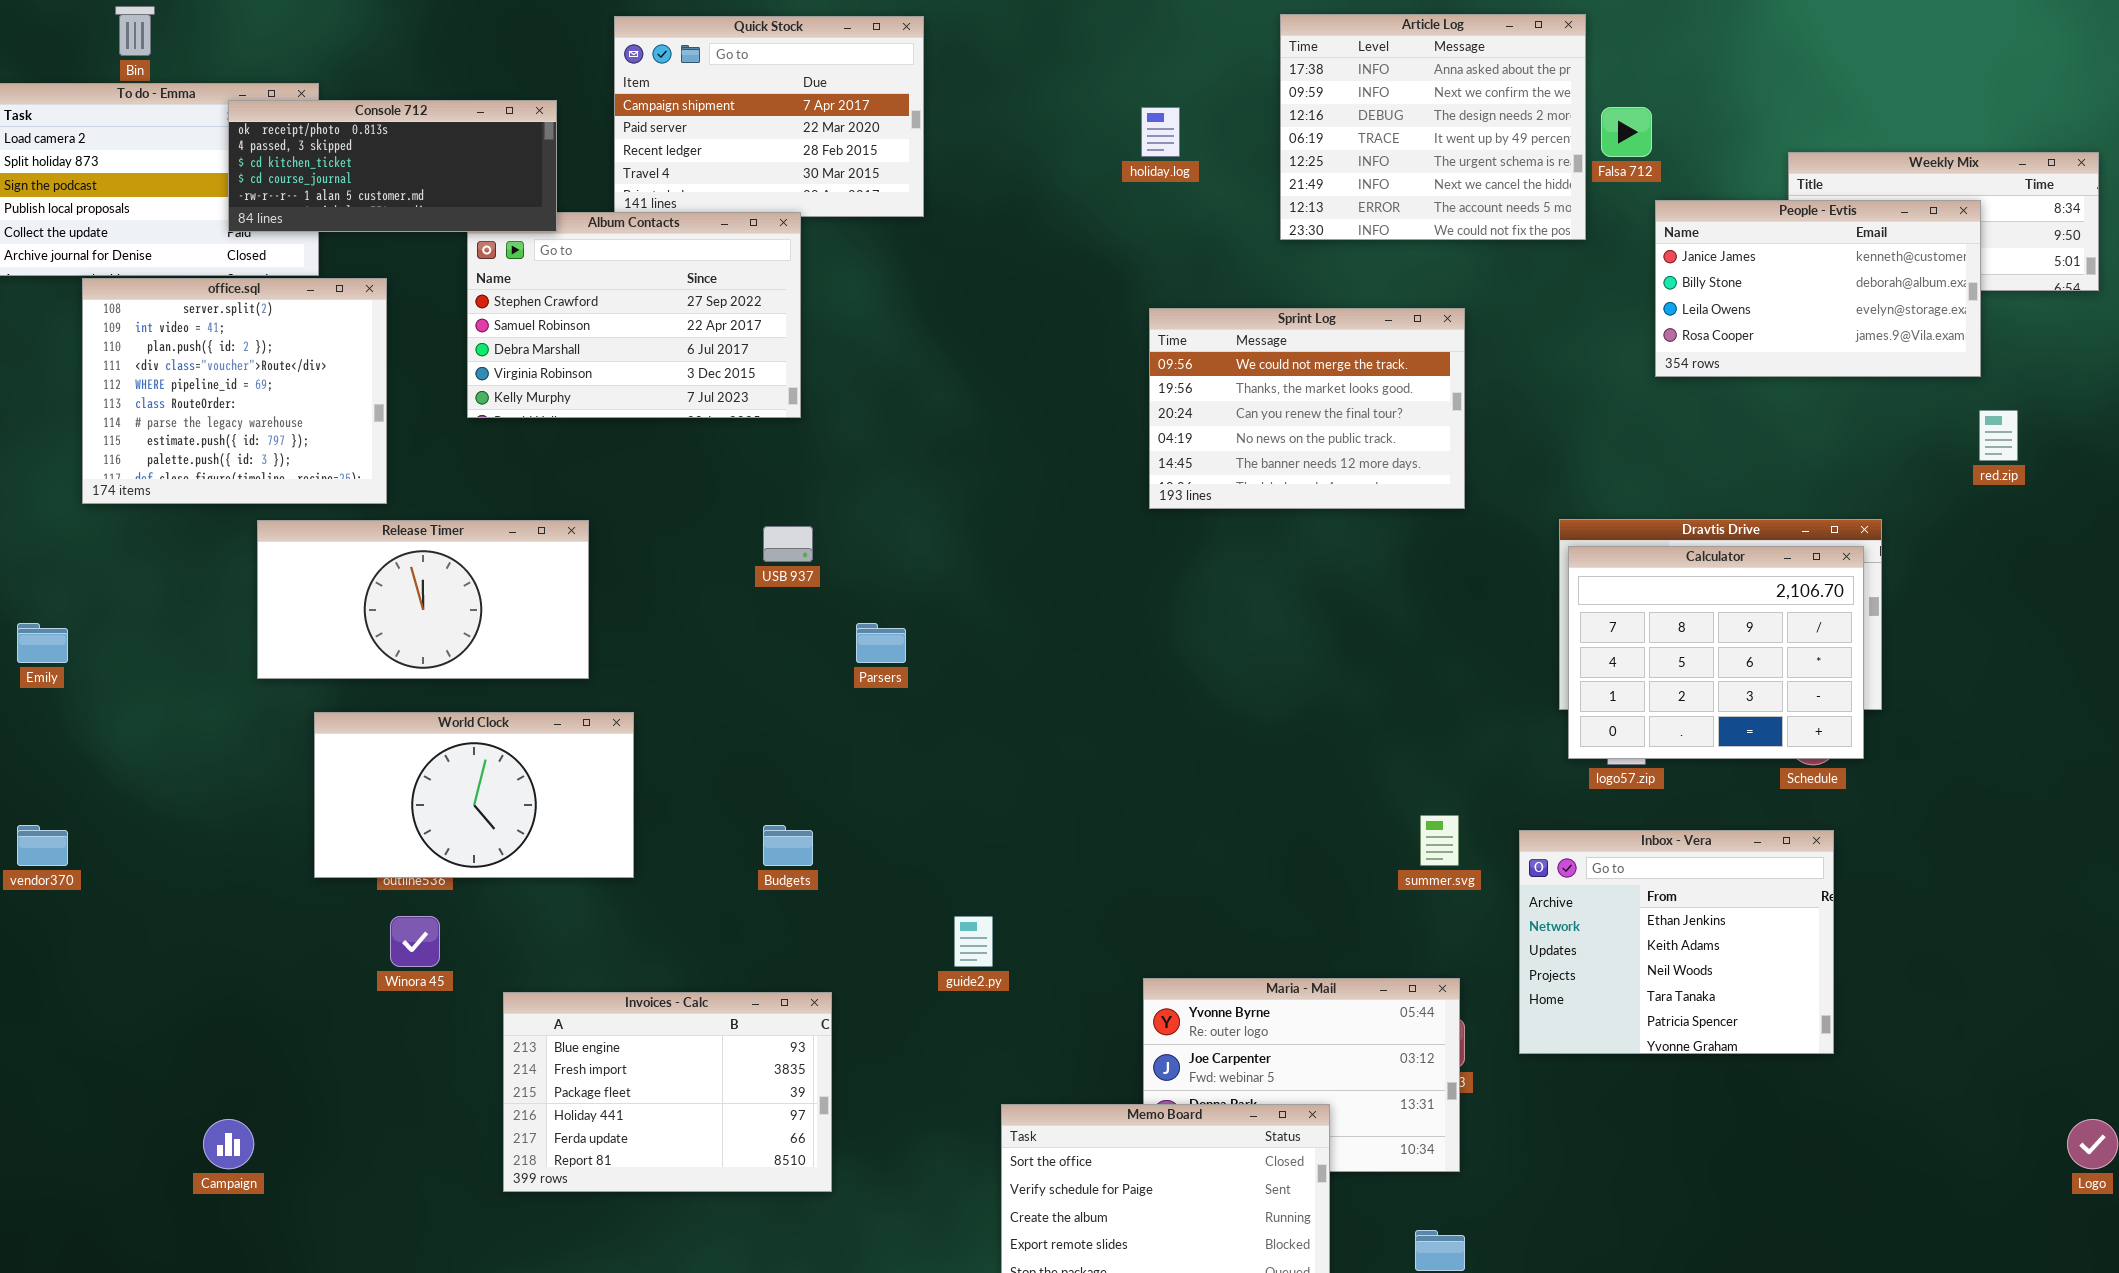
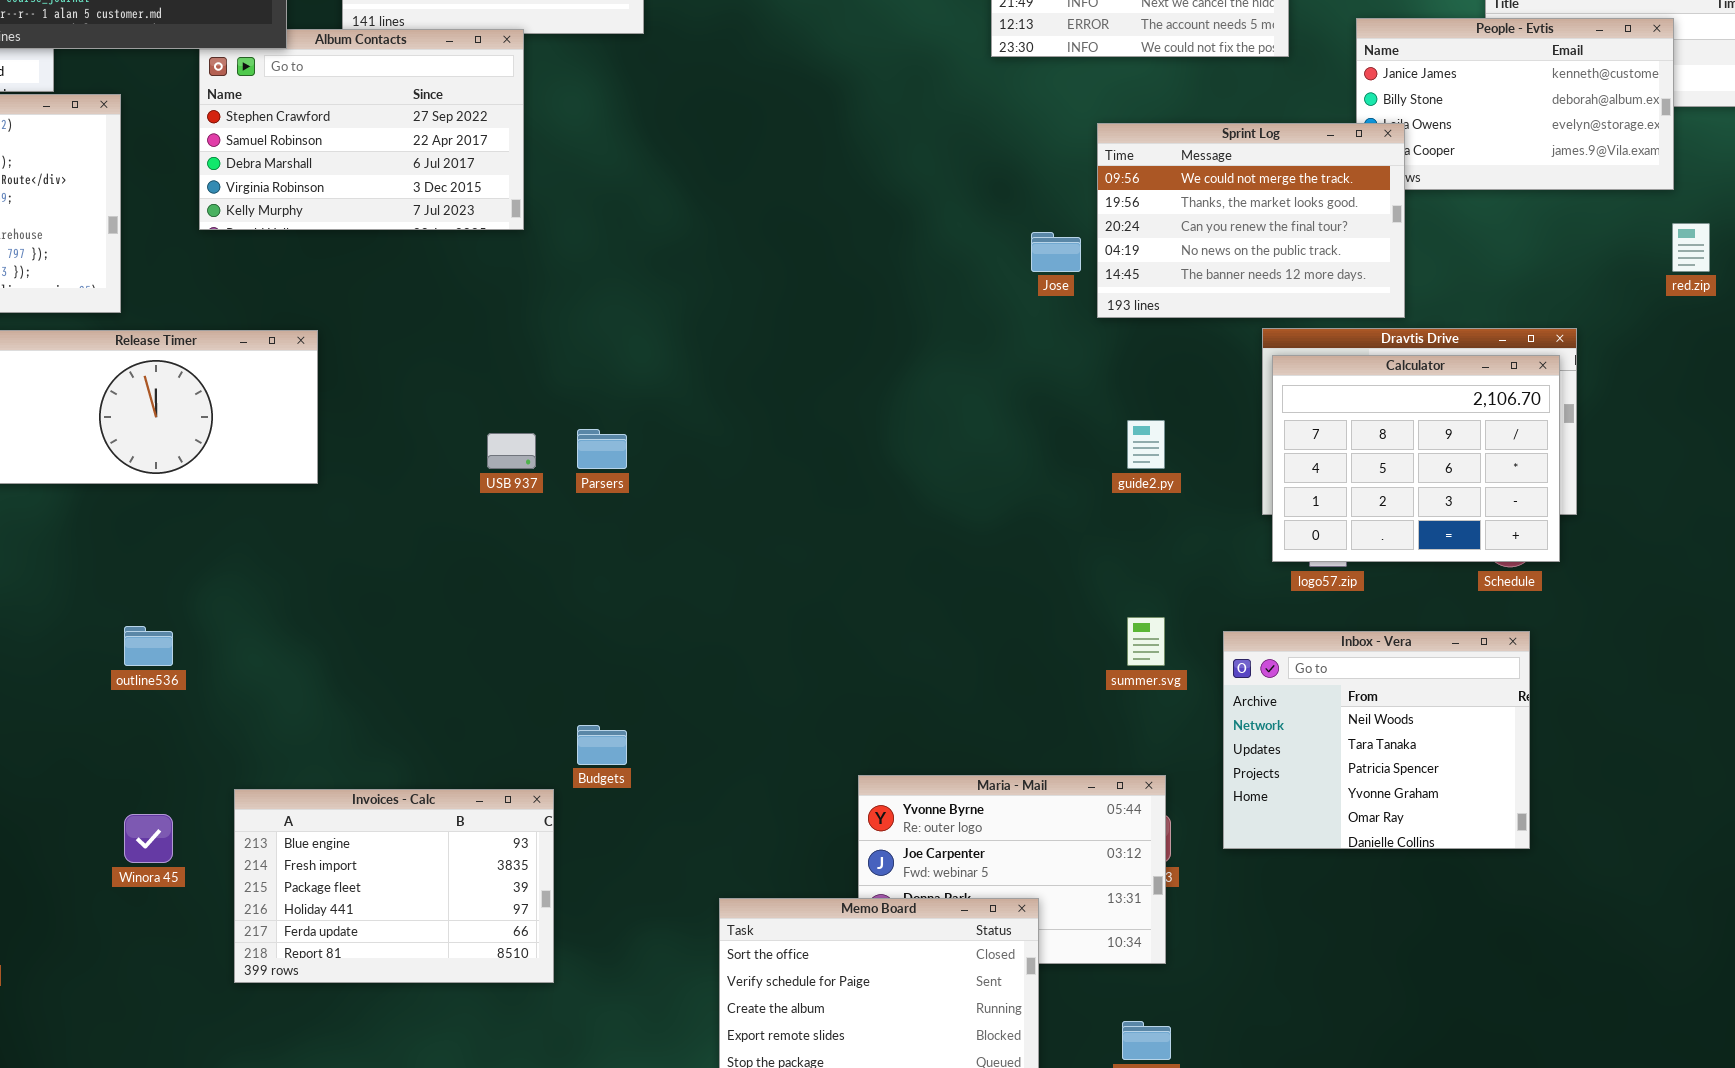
Sprint Log: [1149,308,1465,509] -> [1097,123,1405,318], moved
USB 937: [763,526,813,562] -> [487,433,536,469], moved
World Clock: [314,712,634,878] -> none, closed
Budgets: [763,825,813,866] -> [577,725,627,765], moved
Inbox - Vera: [1519,830,1834,1054] -> [1223,631,1530,849], scrolled down 2 rows
Winora 45: [390,916,440,967] -> [124,814,173,863], moved
guide2.py: [954,916,993,967] -> [1127,420,1165,469], moved

